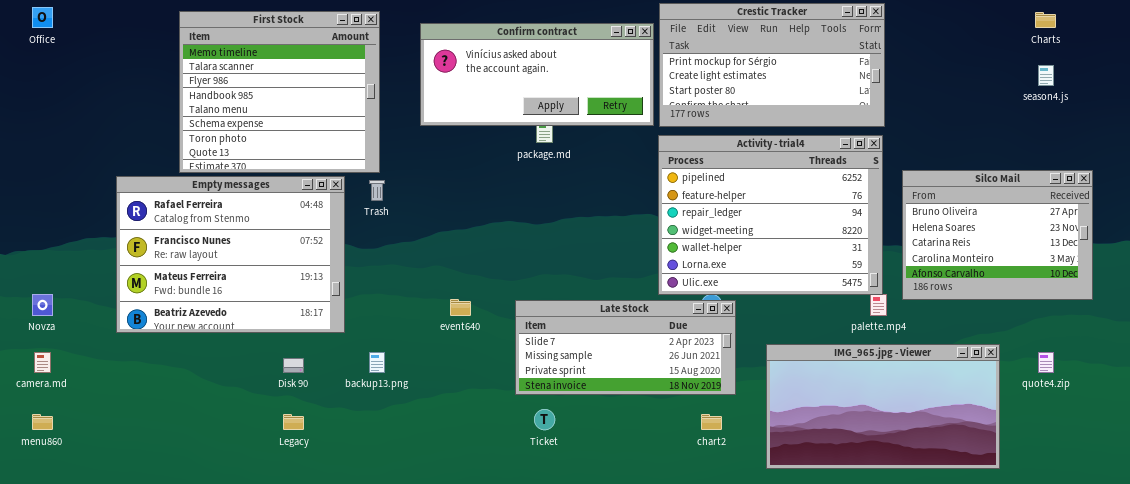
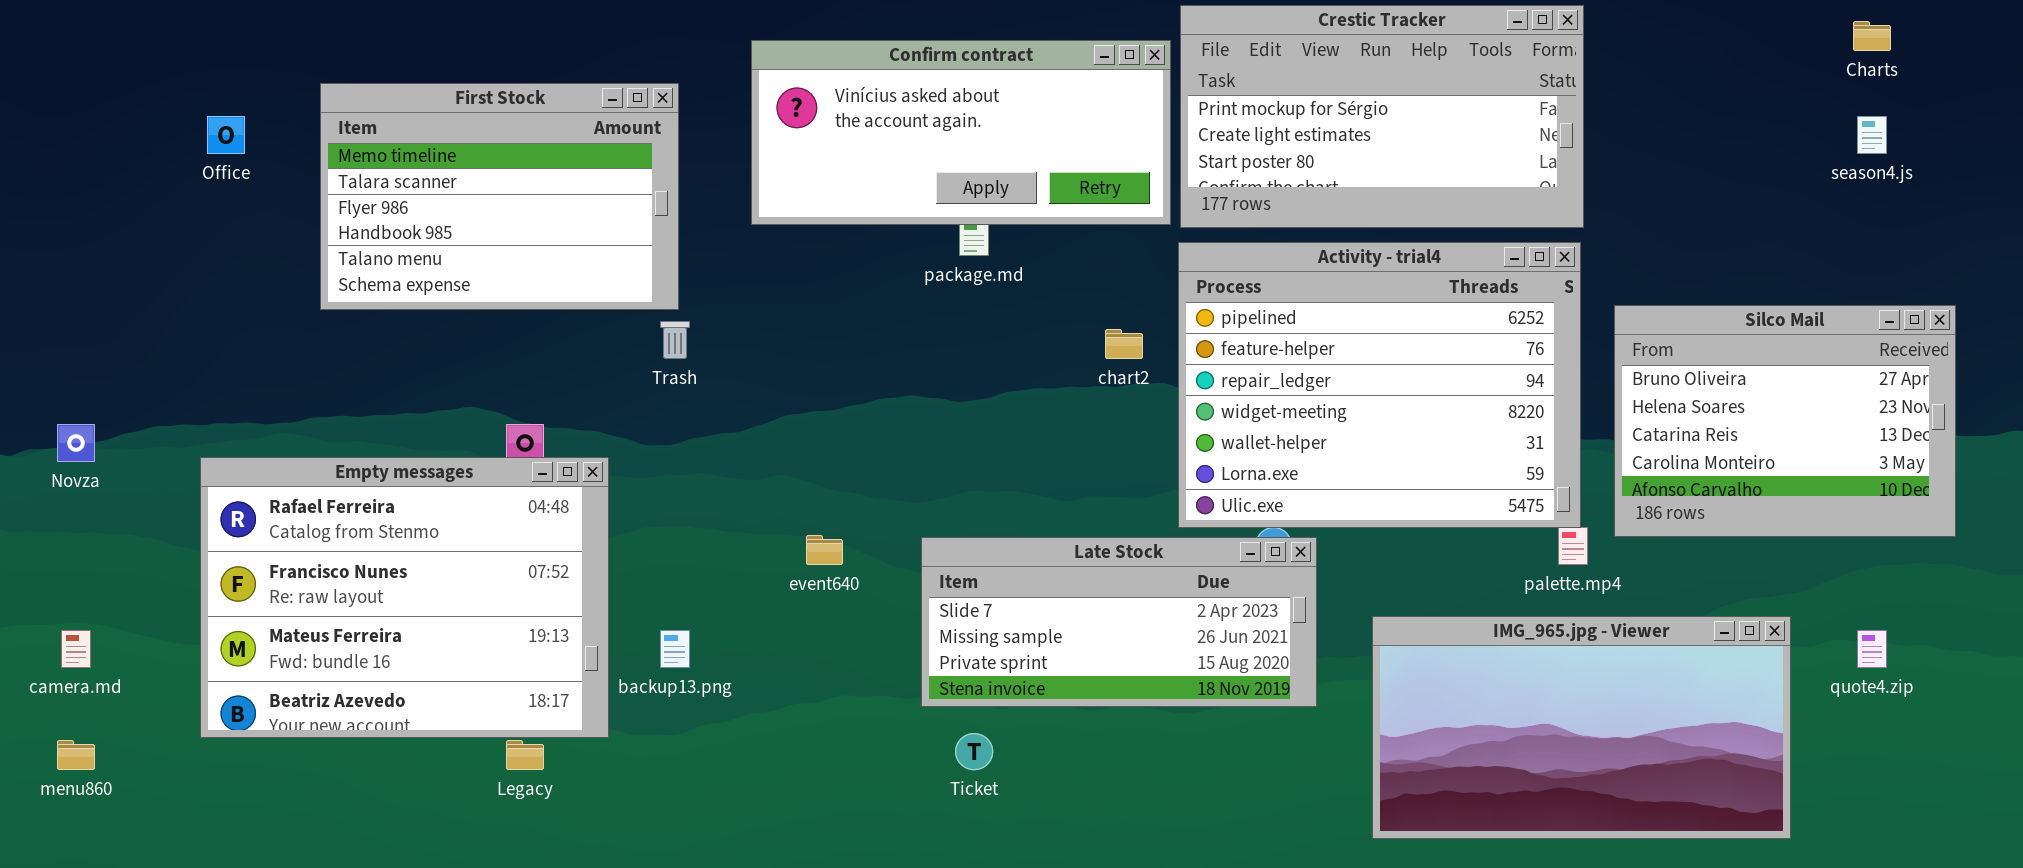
Office: [32,7,53,28] -> [207,116,245,154], moved
First Stock: [179,11,380,173] -> [320,83,679,310], resized
Empty messages: [116,176,345,333] -> [200,457,609,738], moved
Novza: [32,294,53,316] -> [57,424,95,462], moved
chart2: [701,414,722,430] -> [1105,329,1143,359], moved

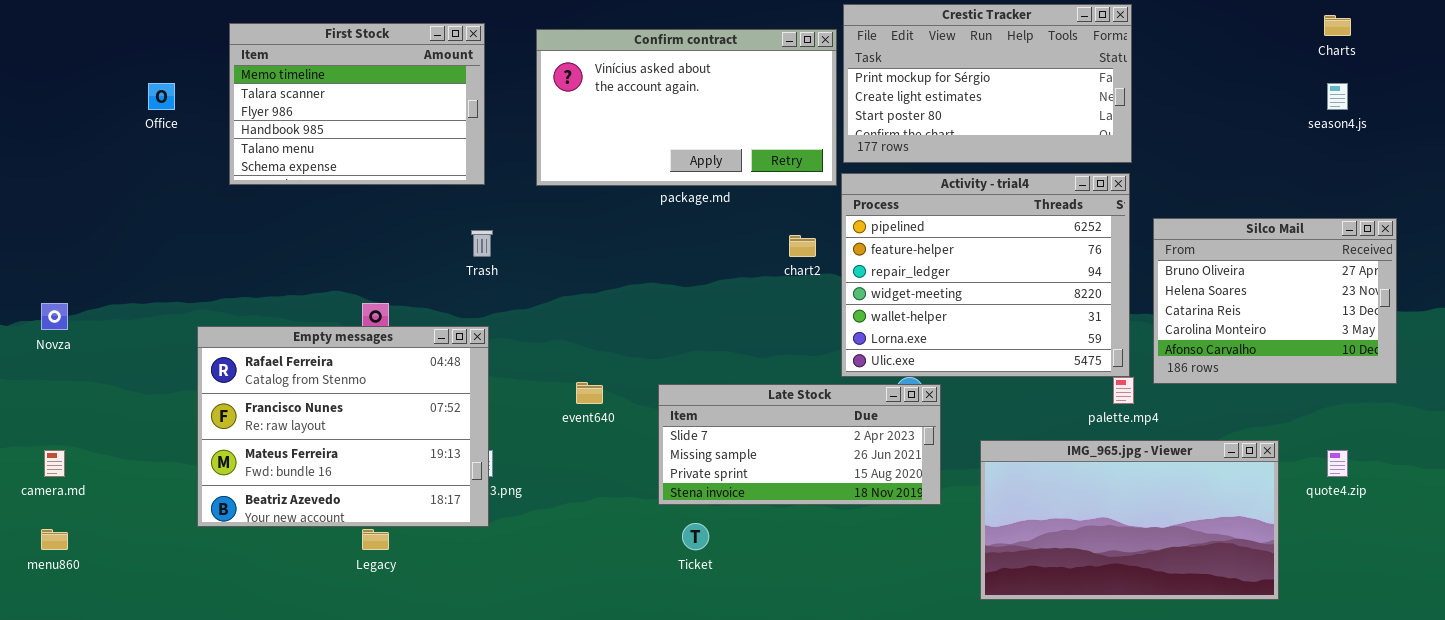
Confirm contract: [751,40,1171,225] -> [536,29,837,186], resized
First Stock: [320,83,679,310] -> [229,23,485,185], moved
Empty messages: [200,457,609,738] -> [197,326,489,527], moved

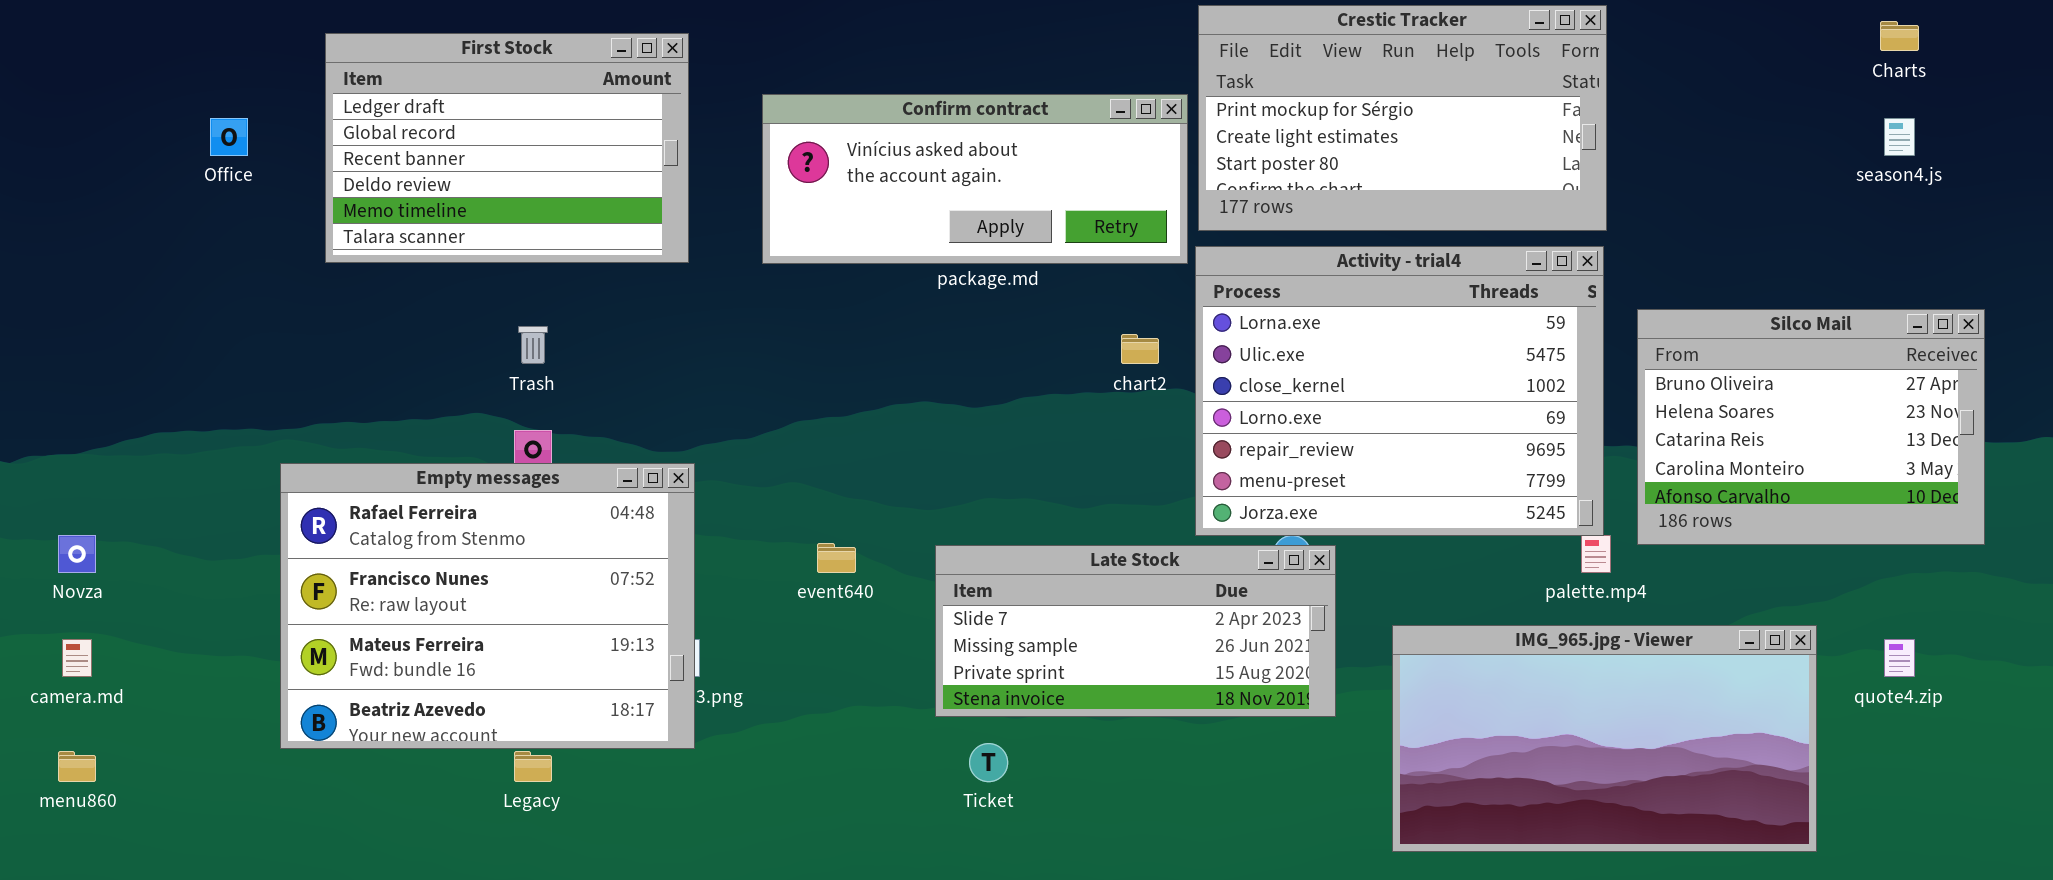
First Stock: [229,23,485,185] -> [325,33,689,263], scrolled up 4 rows
Confirm contract: [536,29,837,186] -> [762,94,1188,264], resized
Activity - trial4: [841,173,1130,377] -> [1195,246,1604,536], scrolled down 5 rows
Trash: [471,230,493,257] -> [518,326,548,364], moved
Novza: [41,303,68,330] -> [58,535,96,573], moved

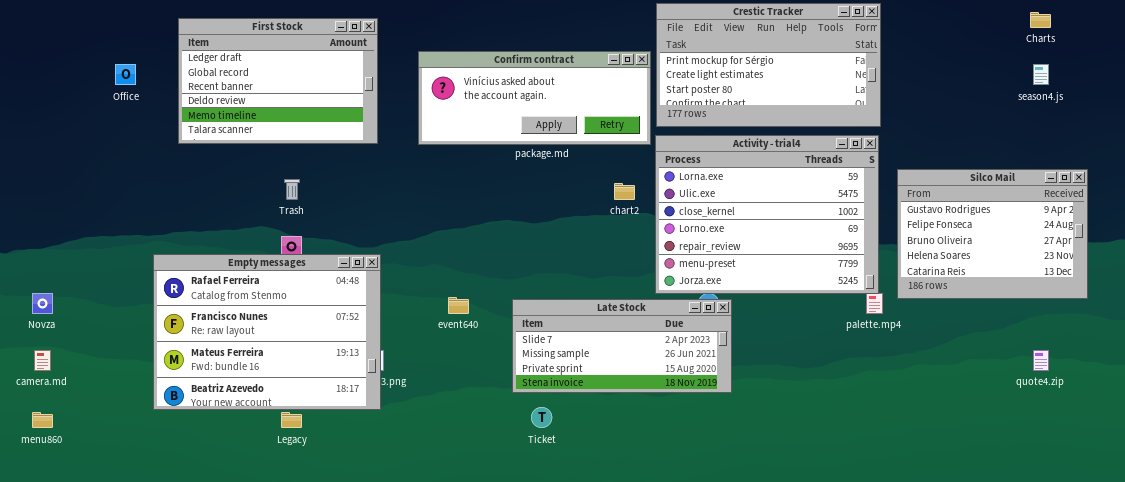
Silco Mail: [1637,309,1985,545] -> [897,169,1088,299], scrolled up 2 rows
IMG_965.jpg - Viewer: [1392,625,1817,852] -> none, closed

